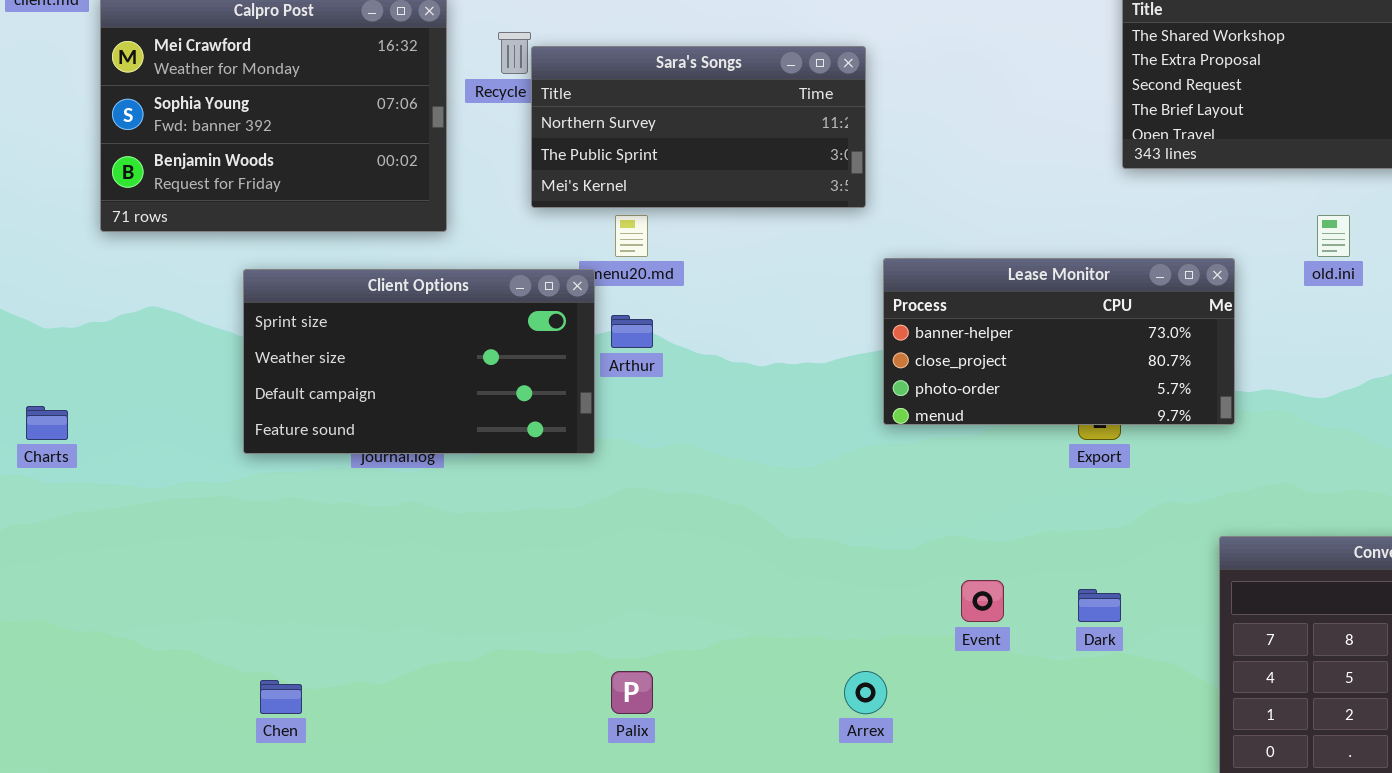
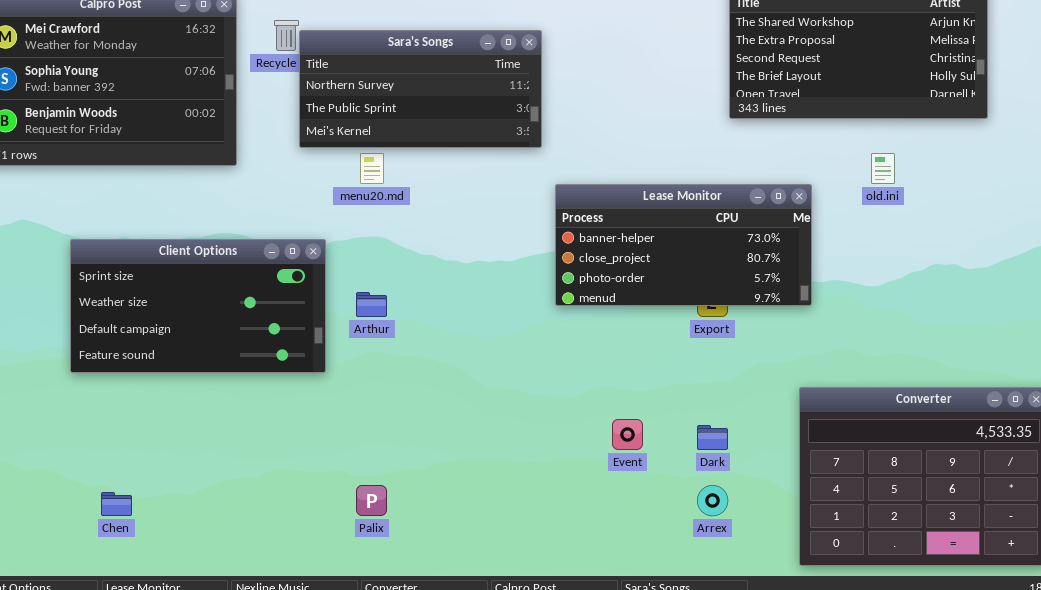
Client Options: [243,269,595,454] -> [70,239,326,373], moved
Arthur: [611,315,653,348] -> [356,292,387,317], moved
Arrex: [844,671,887,714] -> [697,485,728,516], moved

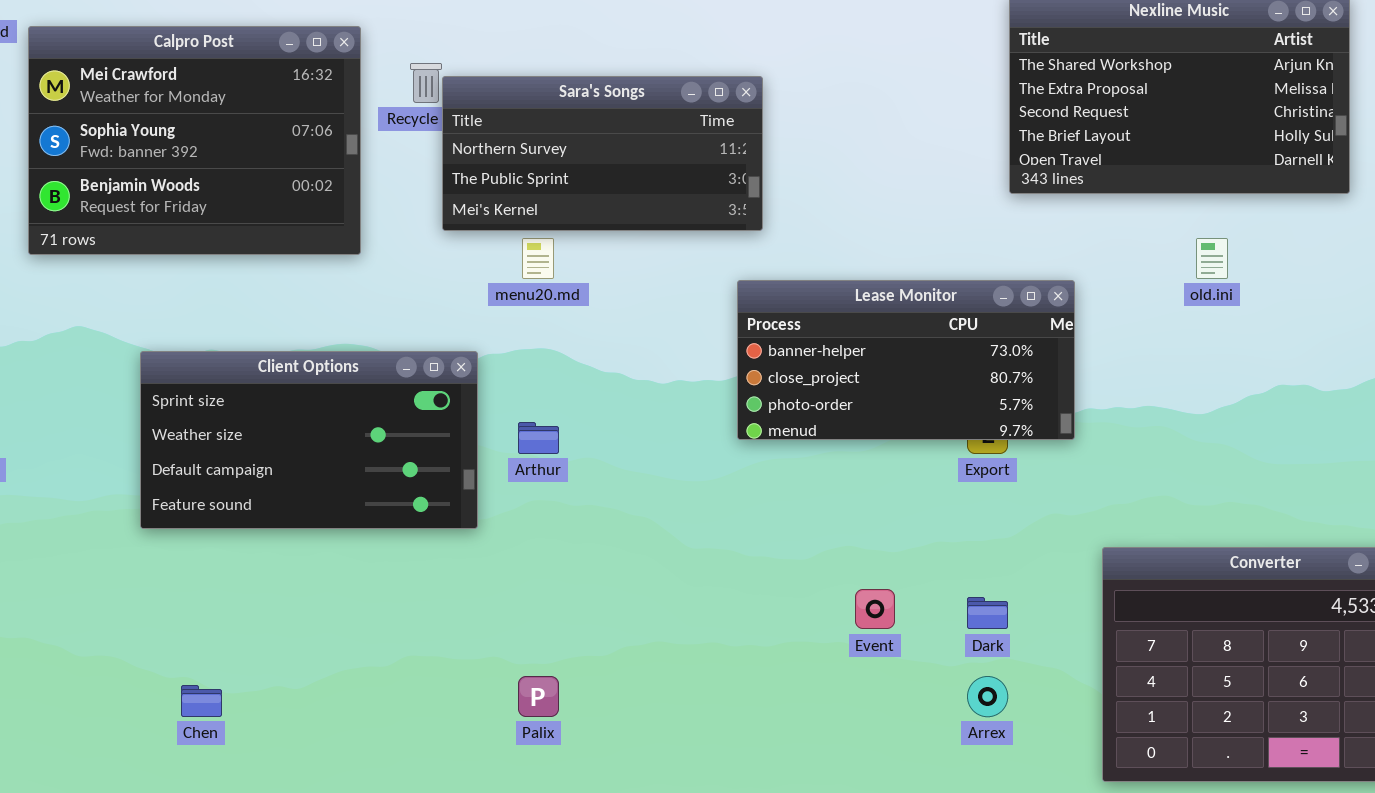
Lease Monitor: [555,184,812,306] -> [737,280,1075,440], moved

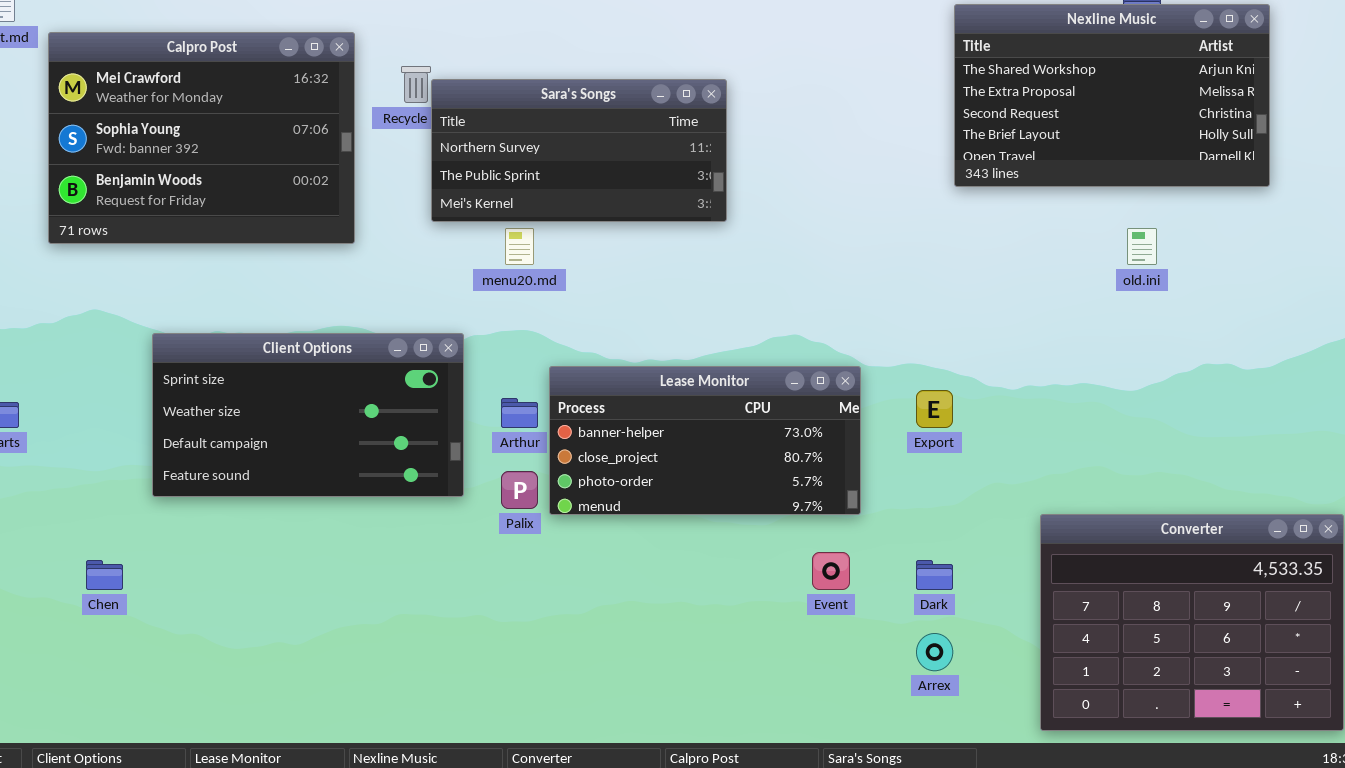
Lease Monitor: [737,280,1075,440] -> [549,366,861,515], moved
Palix: [518,676,559,717] -> [501,471,538,509], moved
Chen: [181,685,222,717] -> [86,560,123,590], moved

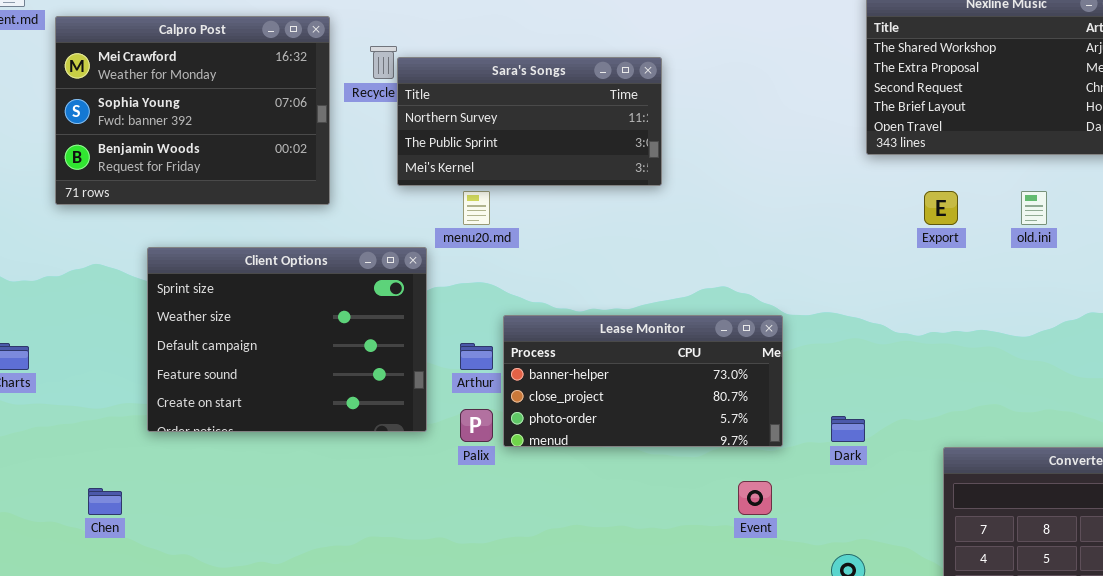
Client Options: [152,333,464,497] -> [147,247,427,432], resized
Export: [916,390,953,428] -> [924,191,958,225], moved
Dark: [916,560,953,590] -> [831,416,865,442], moved

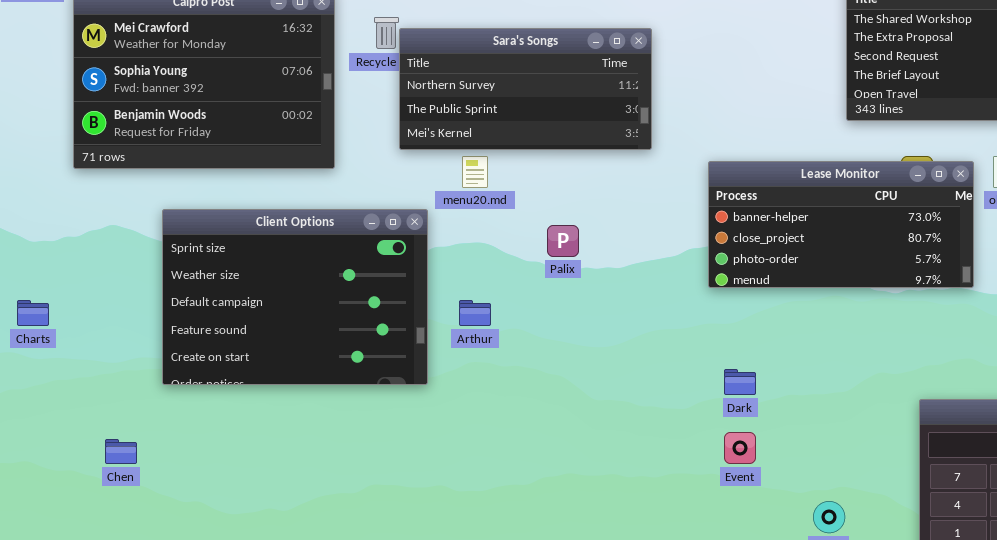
Lease Monitor: [503,315,783,447] -> [708,161,974,288], moved
Palix: [460,409,493,442] -> [547,225,579,257], moved
Dark: [831,416,865,442] -> [724,369,756,395], moved

